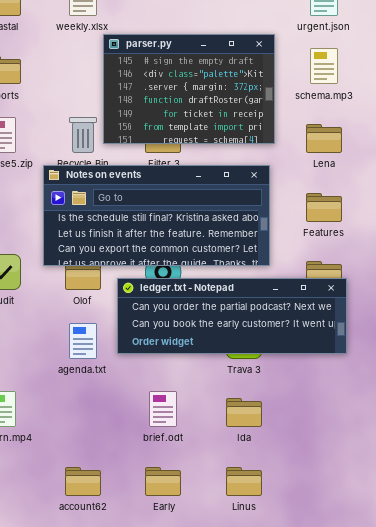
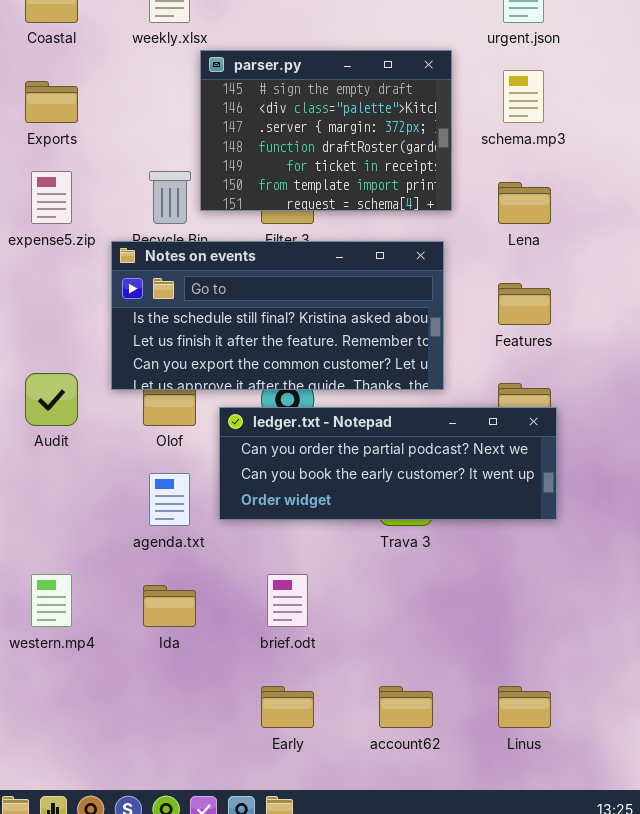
Ida: [226,398,262,427] -> [143,585,196,627], moved
account62: [65,467,101,496] -> [379,686,433,728], moved
Linus: [226,467,262,496] -> [498,686,551,728], moved

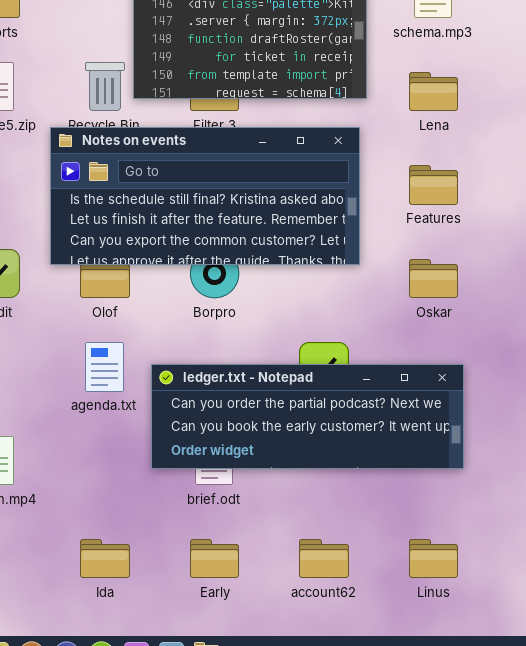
ledger.txt - Notepad: [219,407,557,520] -> [151,364,464,469], moved
Ida: [143,585,196,627] -> [80,539,130,578], moved

